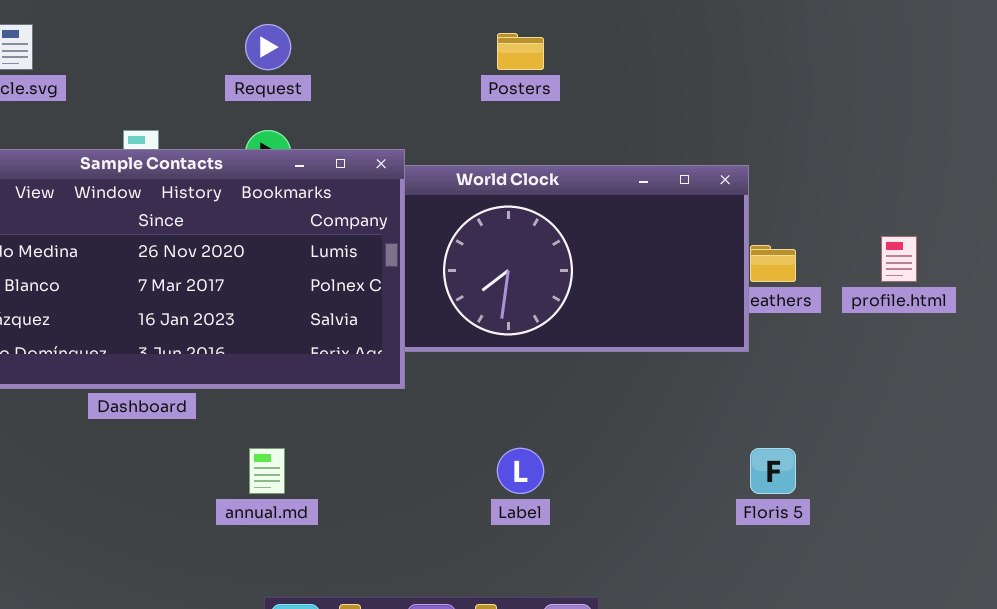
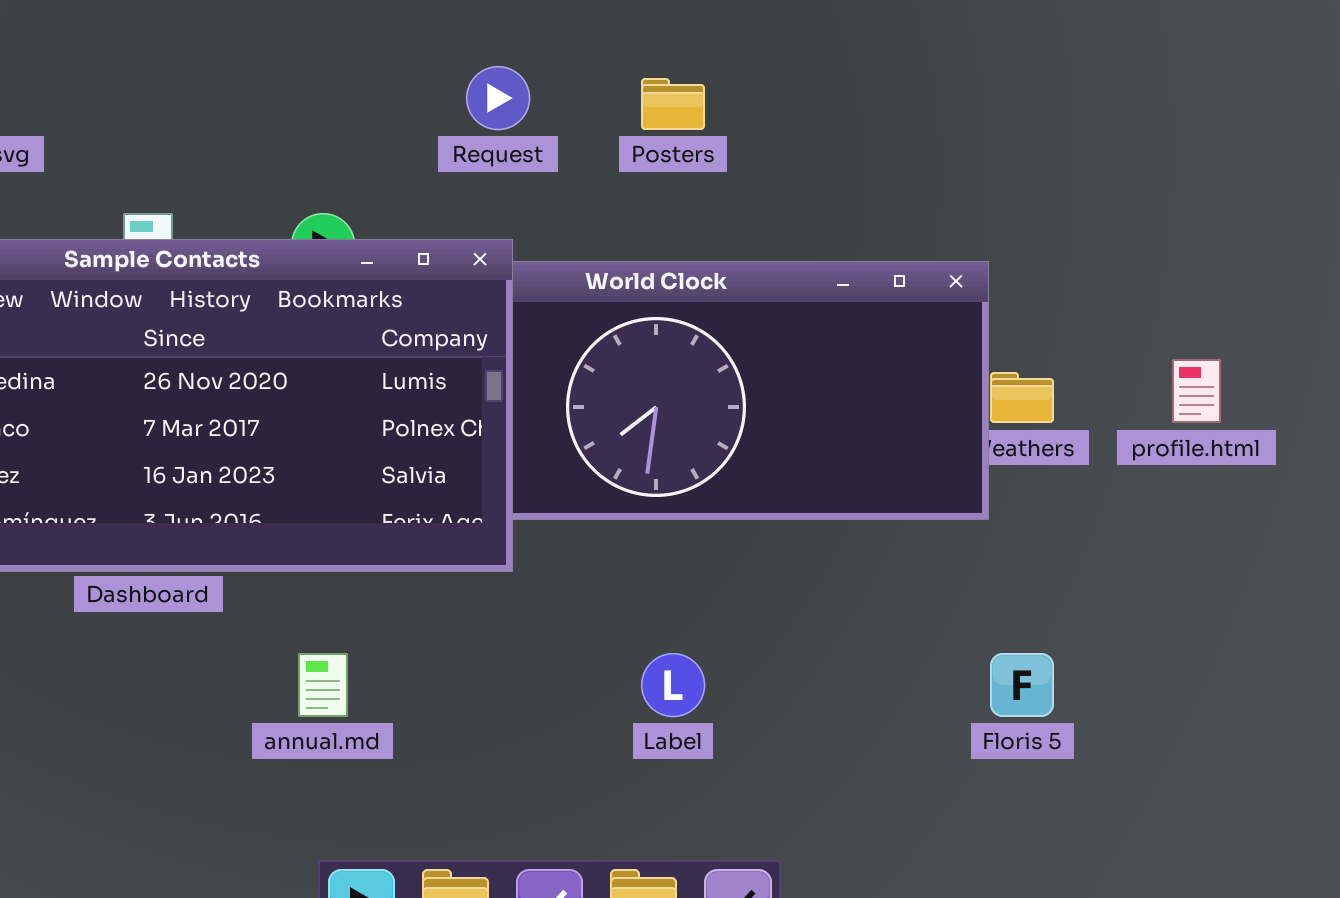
Request: [245,24,291,70] -> [466,66,530,130], moved

